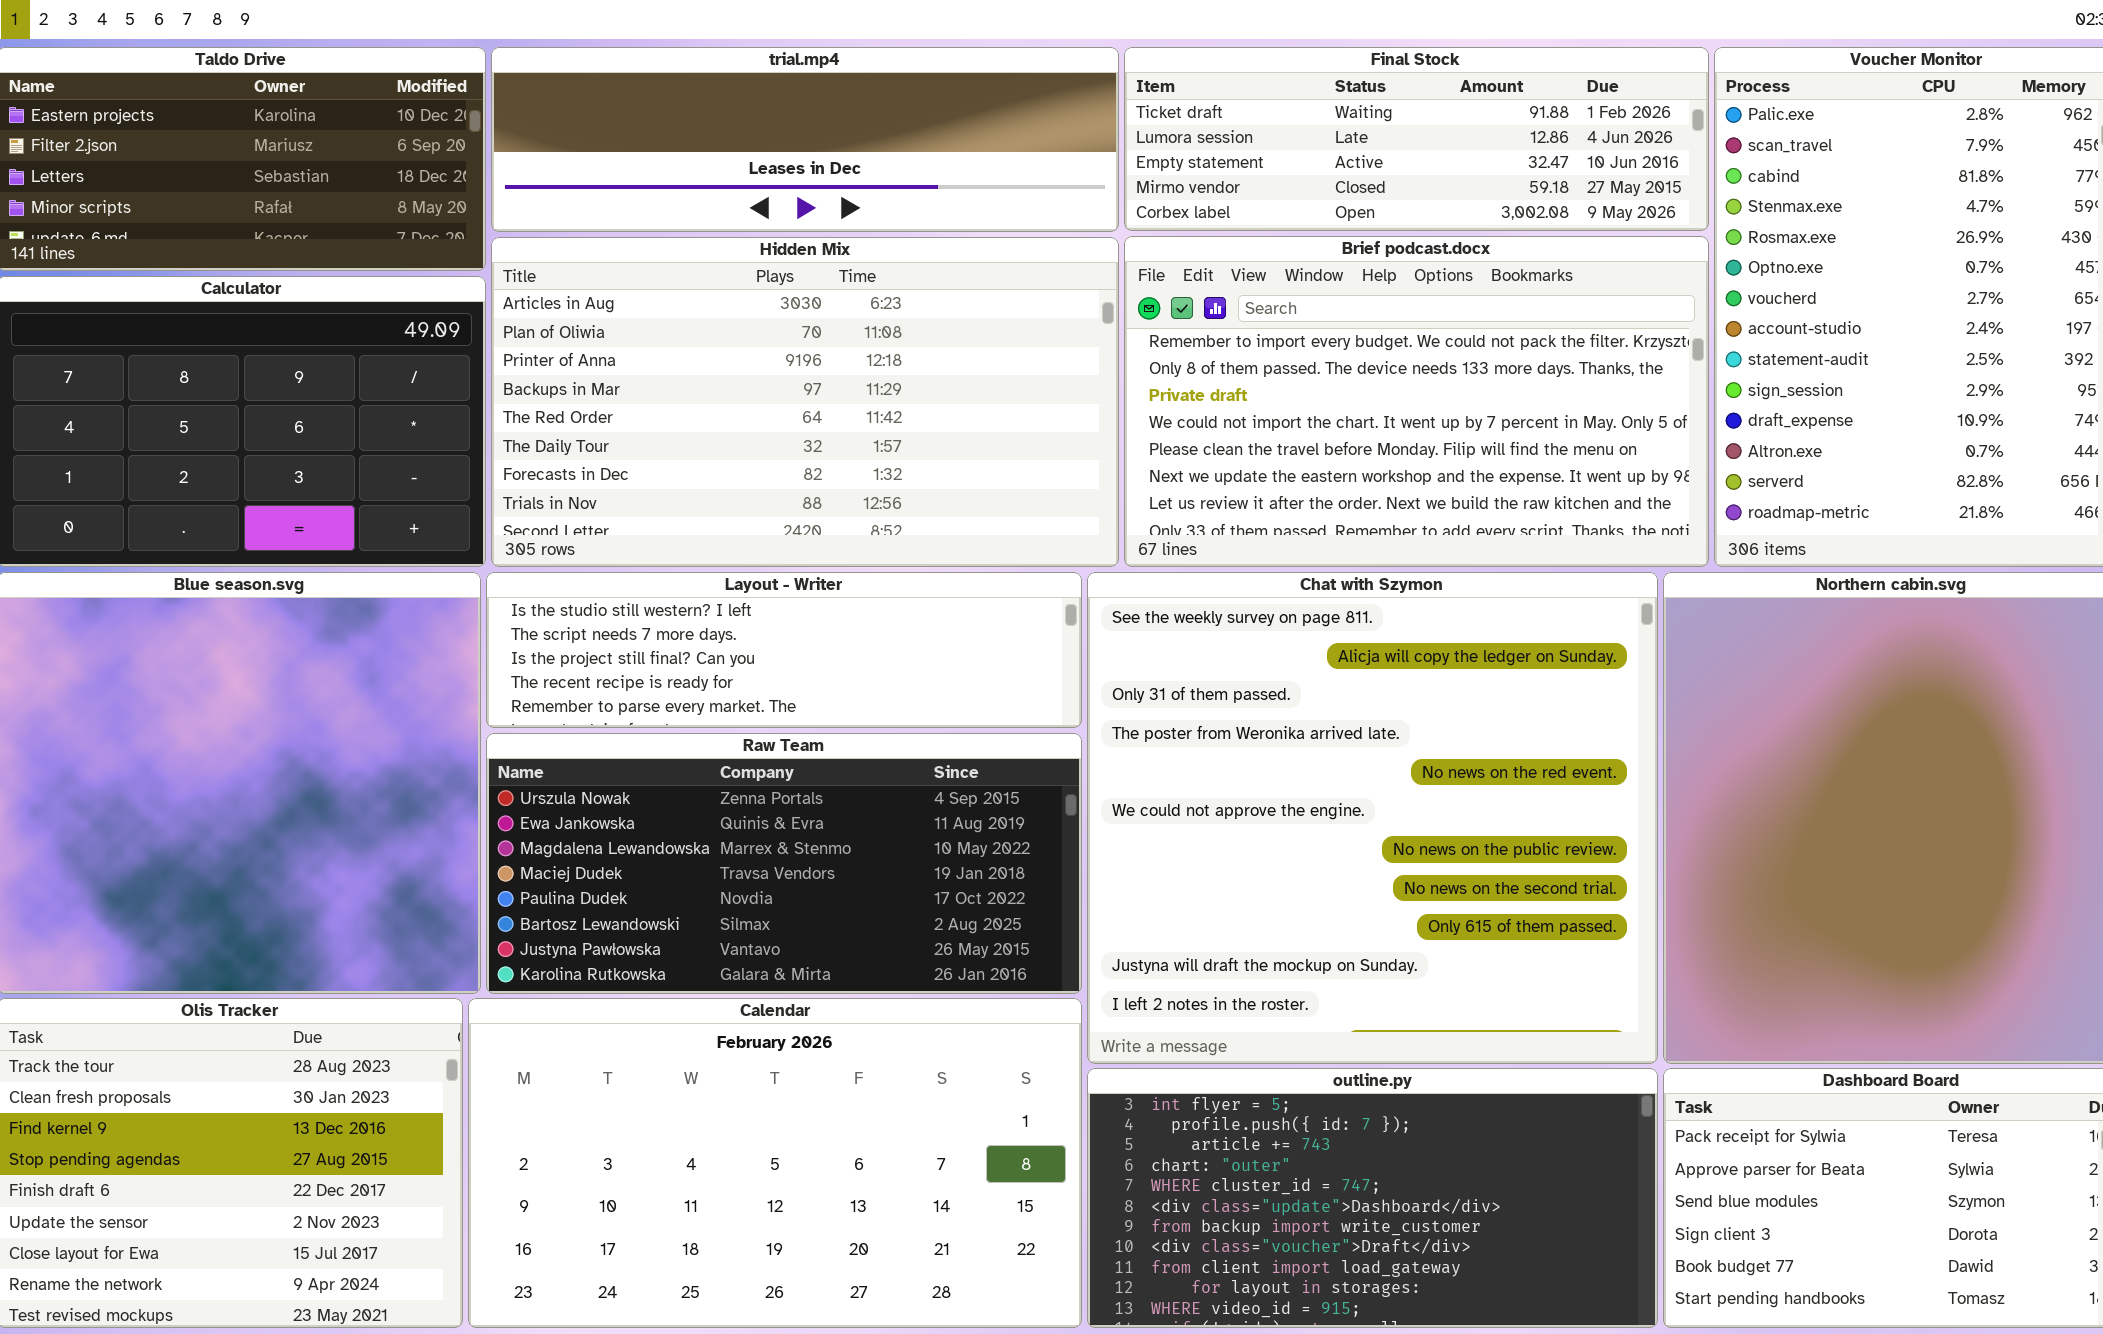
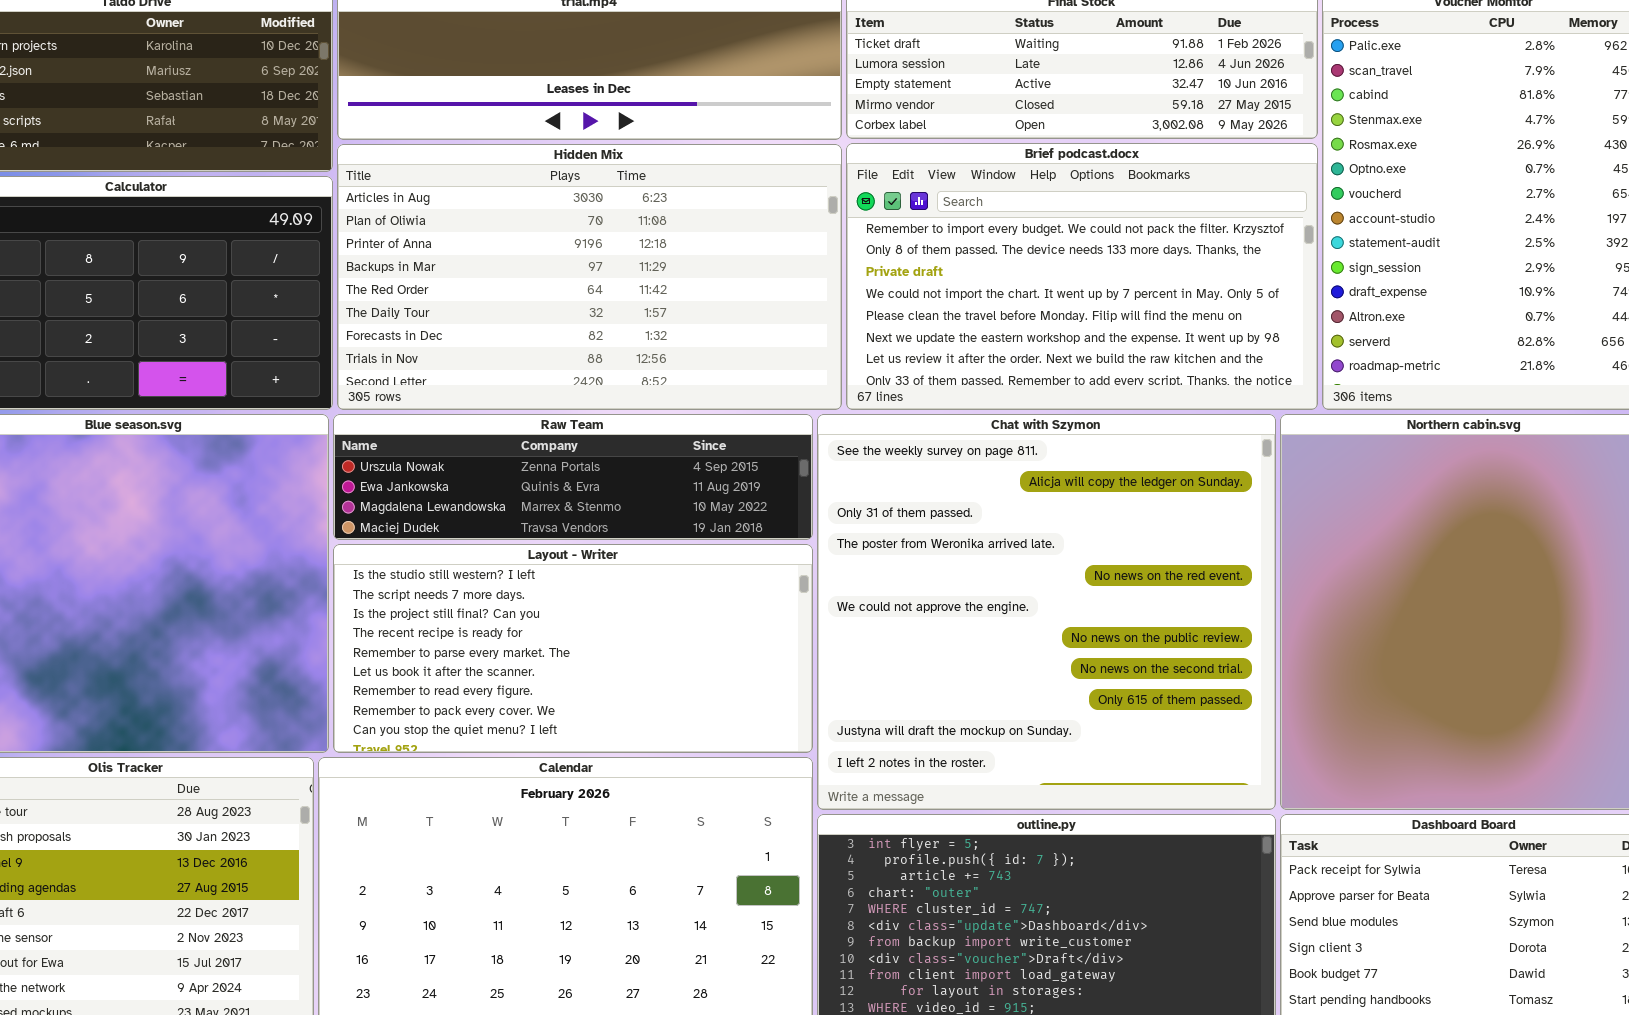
Layout - Writer: [486,572,1082,728] -> [333,544,813,753], moved, resized
Raw Team: [486,733,1082,994] -> [333,414,813,540], moved, resized

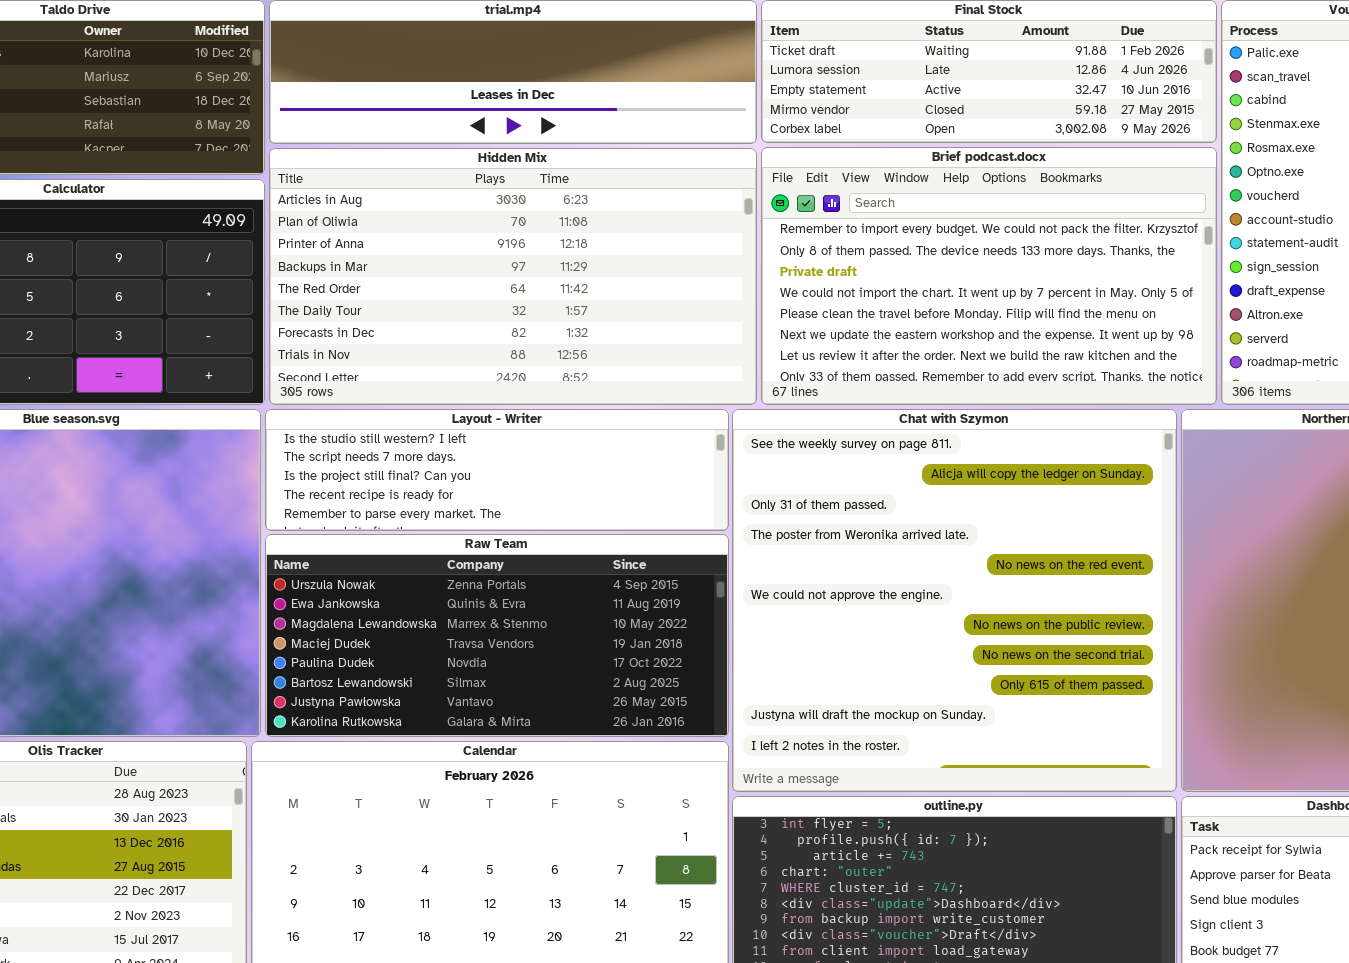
Raw Team: [333,414,813,540] -> [265,534,729,737], moved, resized
Layout - Writer: [333,544,813,753] -> [265,409,729,531], moved, resized

